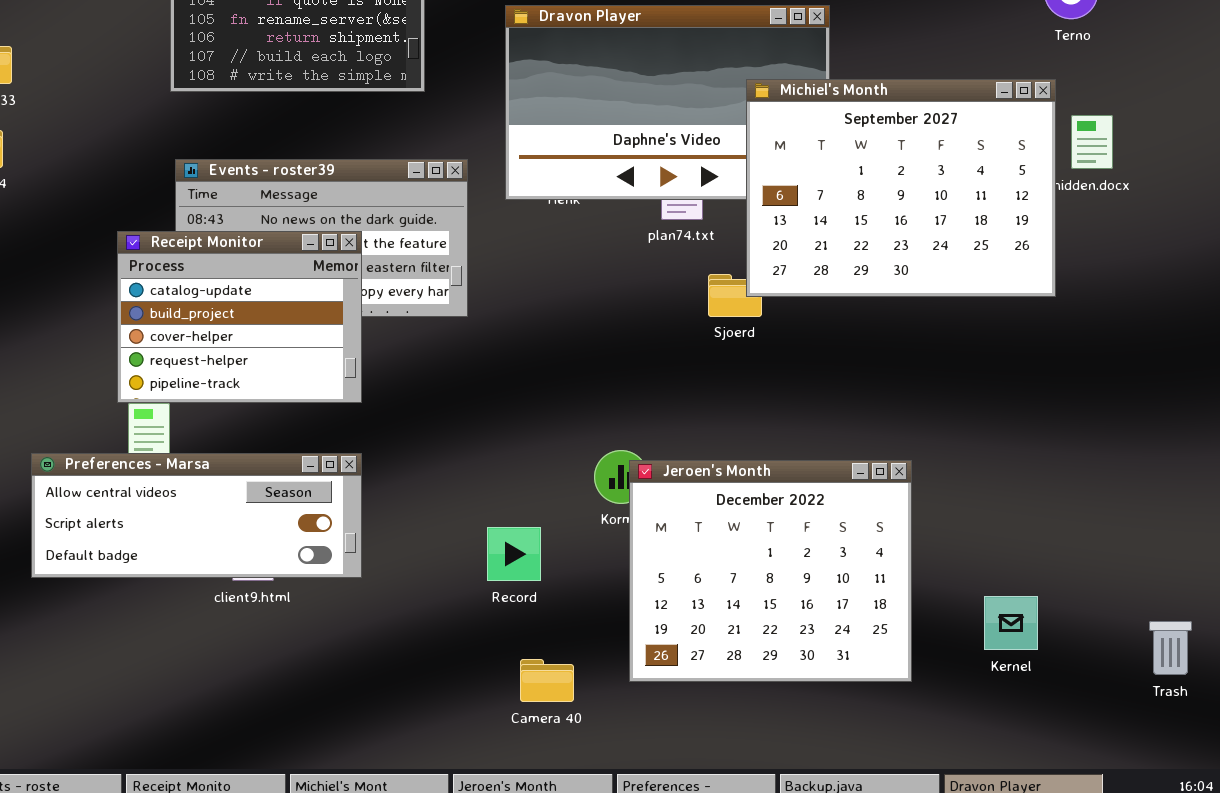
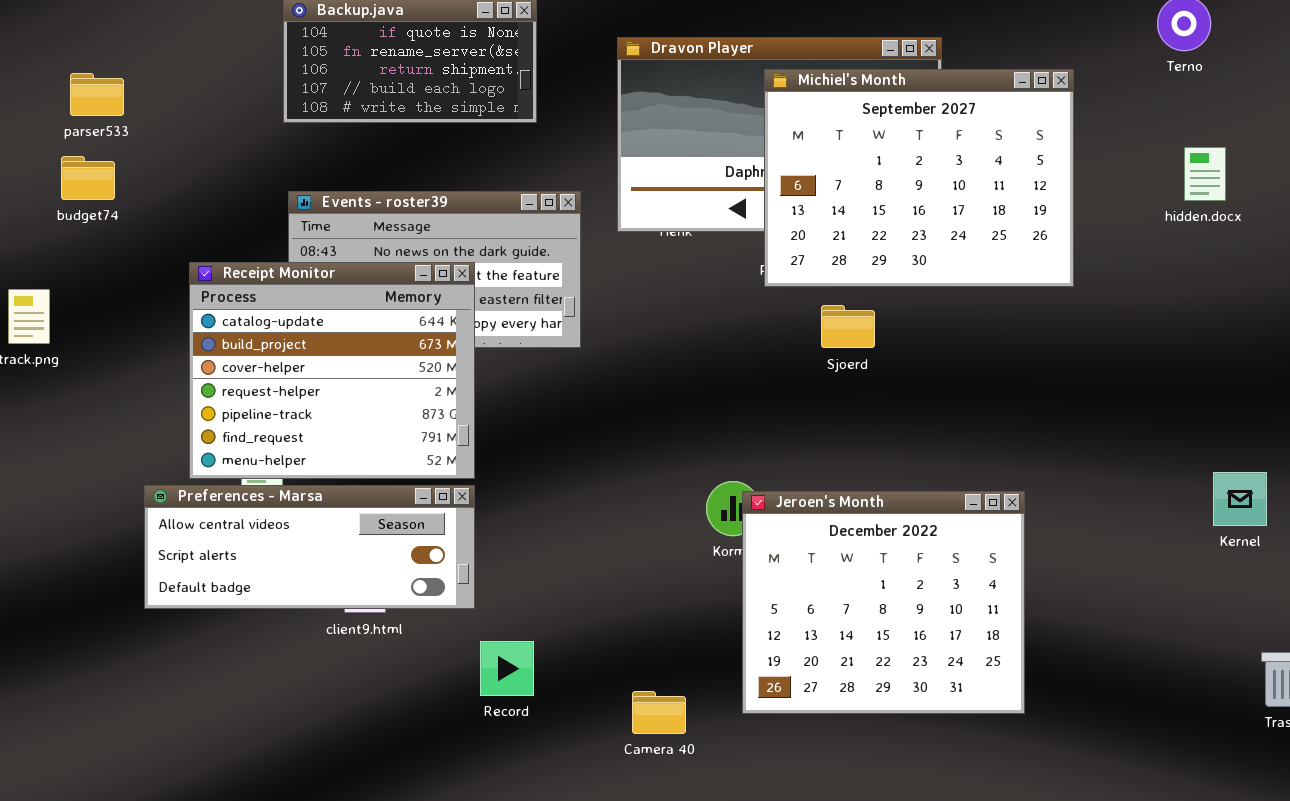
Michiel's Month: [746,79,1056,297] -> [764,69,1074,287], moved
Receipt Monitor: [117,231,362,403] -> [189,262,475,479], resized
Record: [487,527,541,581] -> [480,641,534,696], moved
Kernel: [984,596,1038,650] -> [1213,472,1267,526], moved

